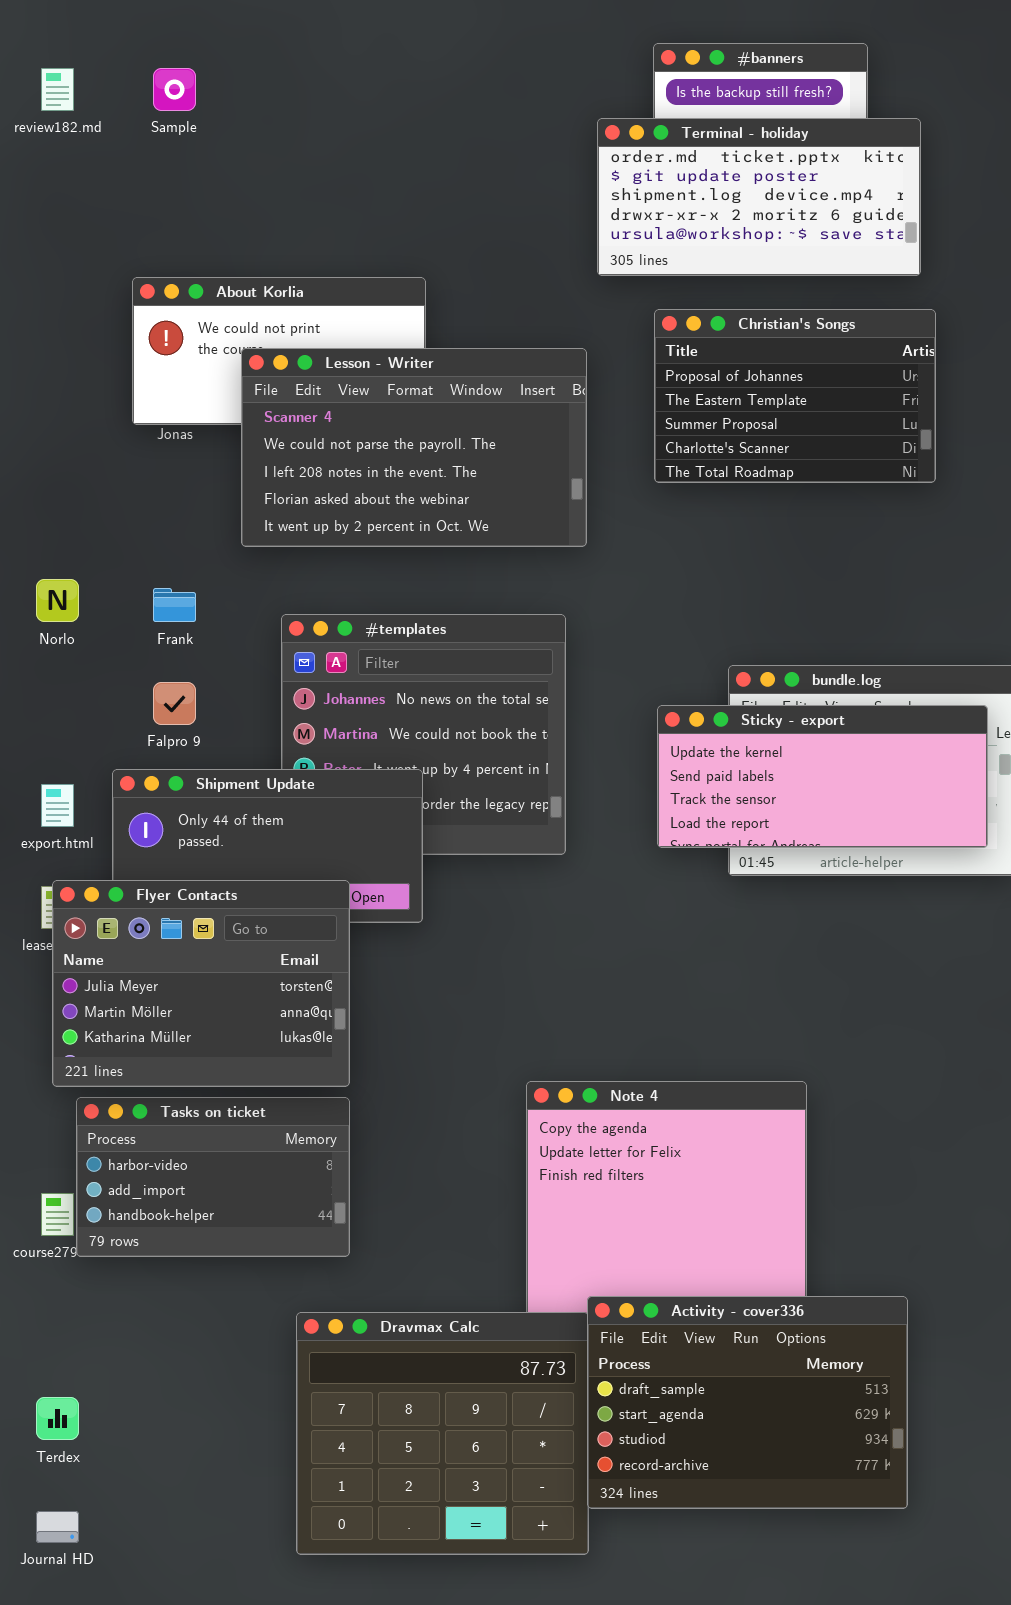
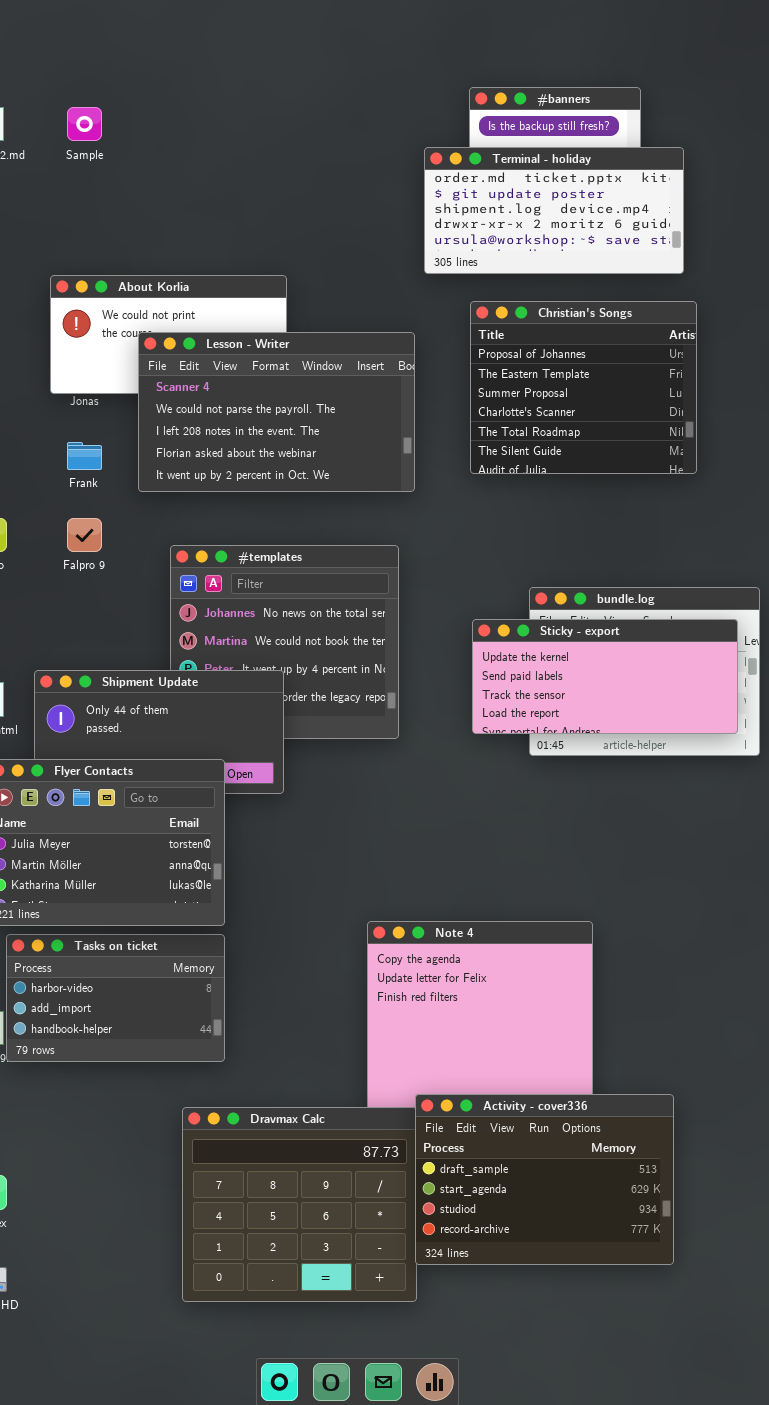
Christian's Songs: [654,309,936,483] -> [470,301,697,474], resized
Frank: [153,588,196,622] -> [67,442,102,470], moved
Falpro 9: [153,682,196,725] -> [67,518,102,552], moved

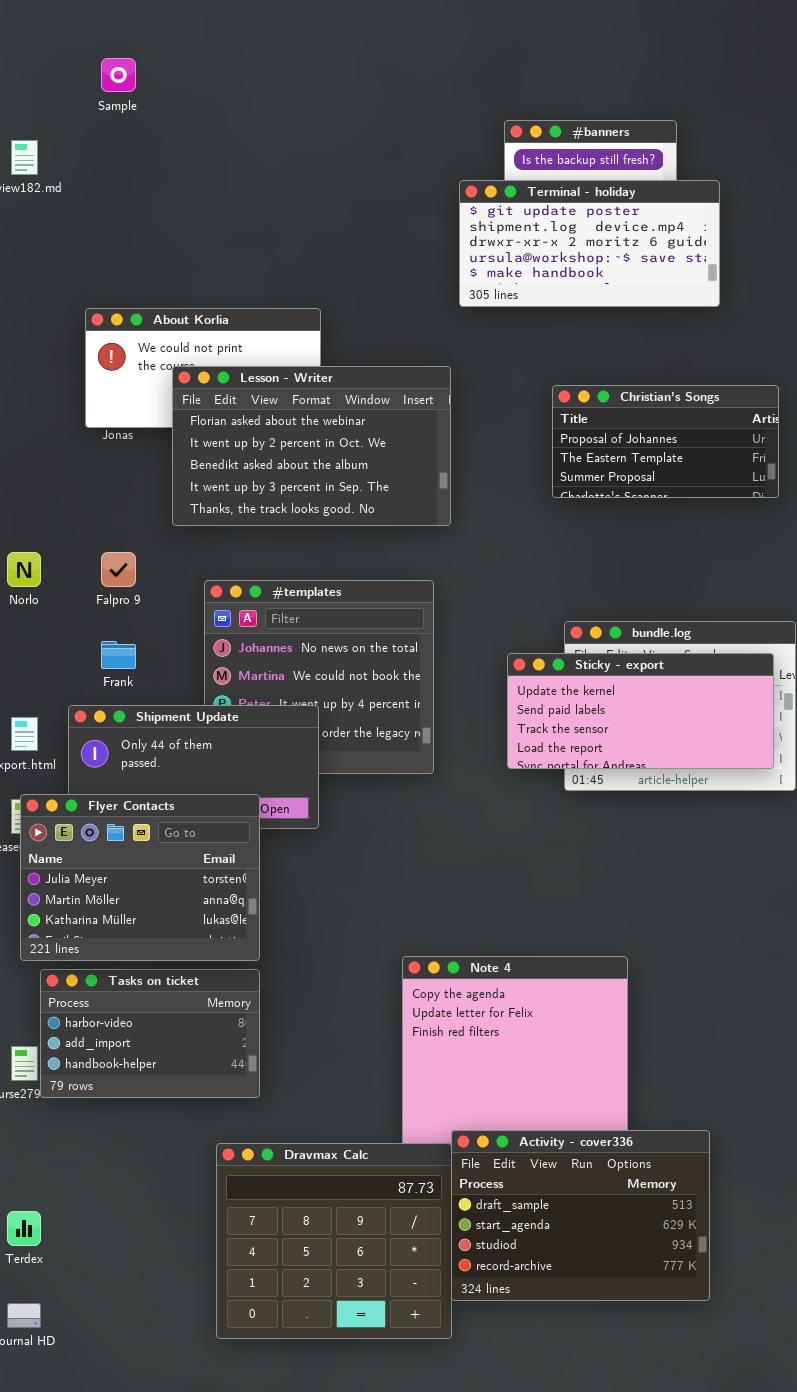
Sample: [67,107,102,141] -> [101,58,136,92], moved
Terminal - holiday: [424,147,684,274] -> [459,180,720,307], scrolled down 1 row
Christian's Songs: [470,301,697,474] -> [552,385,779,498], moved, resized
Lesson - Writer: [138,332,415,492] -> [172,366,451,526], scrolled down 3 rows
Frank: [67,442,102,470] -> [101,641,136,669], moved

